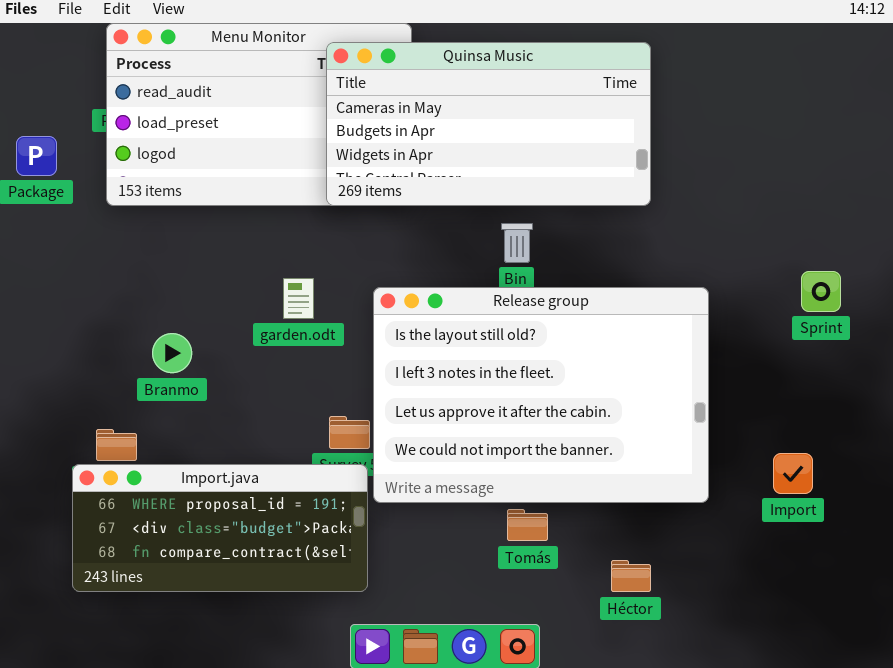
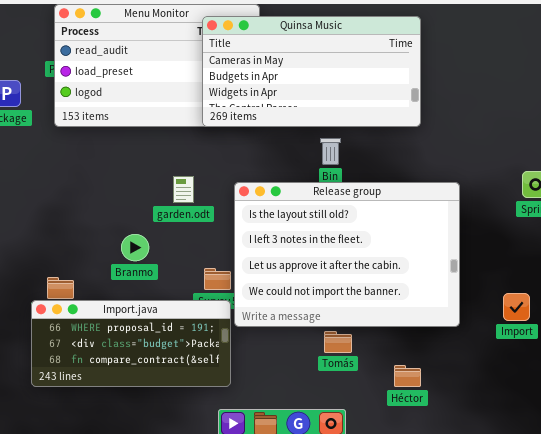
Branmo: [152,333,192,373] -> [121,234,149,261], moved

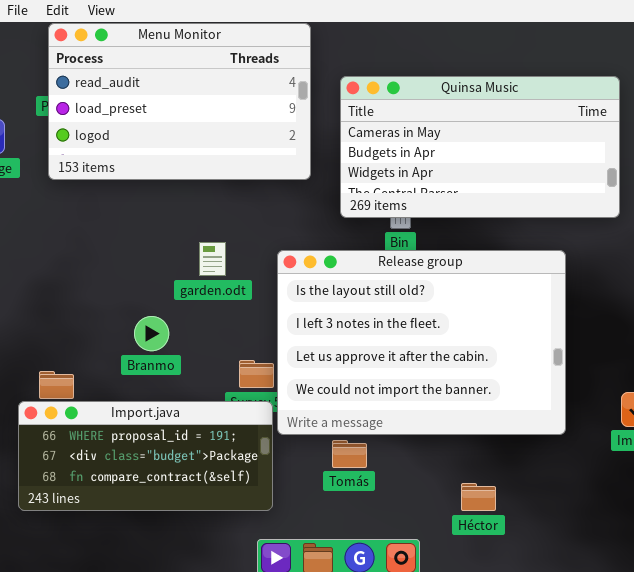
Quinsa Music: [202,16,421,127] -> [340,76,620,218], moved
Tomás: [324,331,352,353] -> [332,440,367,468], moved
Héctor: [394,365,421,387] -> [461,483,496,511], moved

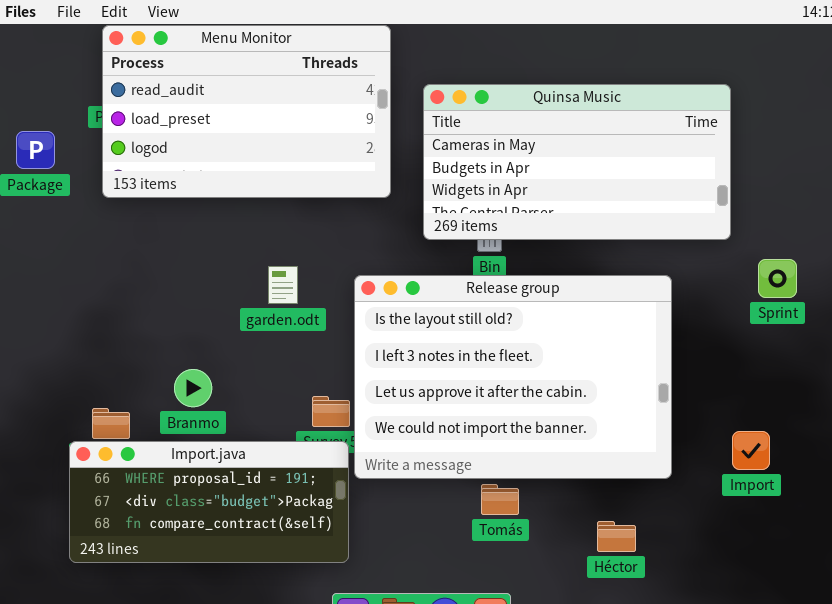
Branmo: [134,316,169,351] -> [174,369,212,407], moved
Tomás: [332,440,367,468] -> [481,484,519,515], moved
Héctor: [461,483,496,511] -> [597,521,636,552], moved

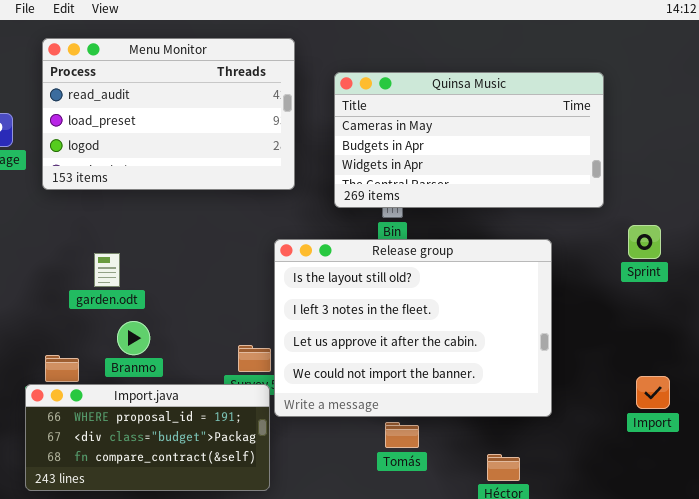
Menu Monitor: [102,25,391,198] -> [42,38,295,190], moved
garden.odt: [268,266,298,304] -> [94,253,120,287], moved
Import: [732,431,770,470] -> [636,376,670,409], moved

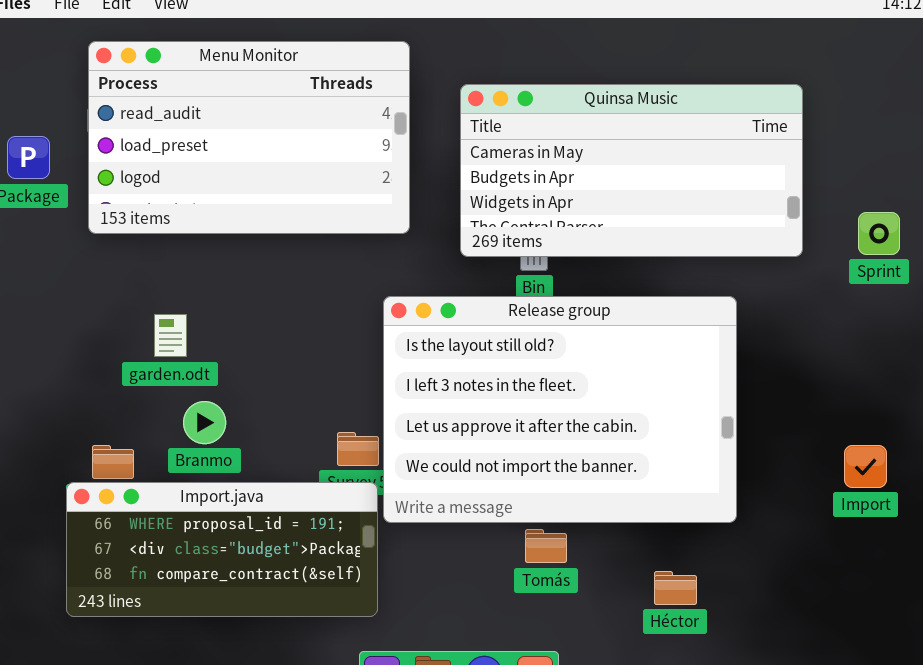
Sprint: [628,225,661,259] -> [858,212,900,255], moved
Import: [636,376,670,409] -> [844,445,887,488], moved

